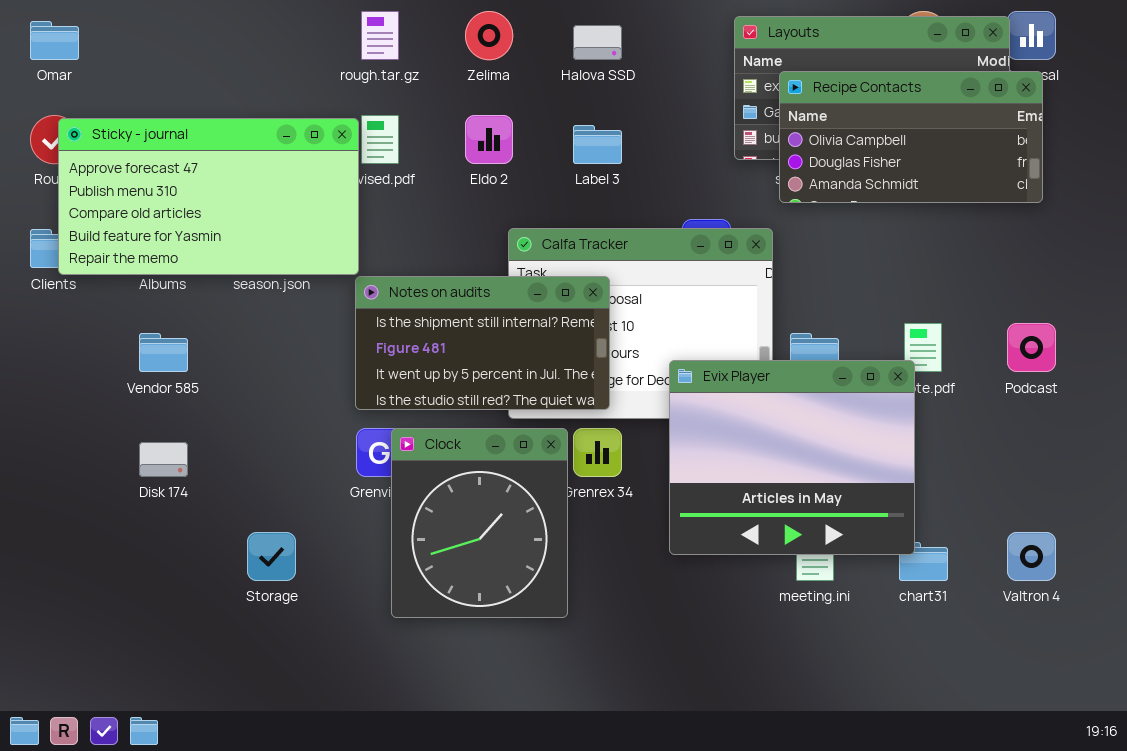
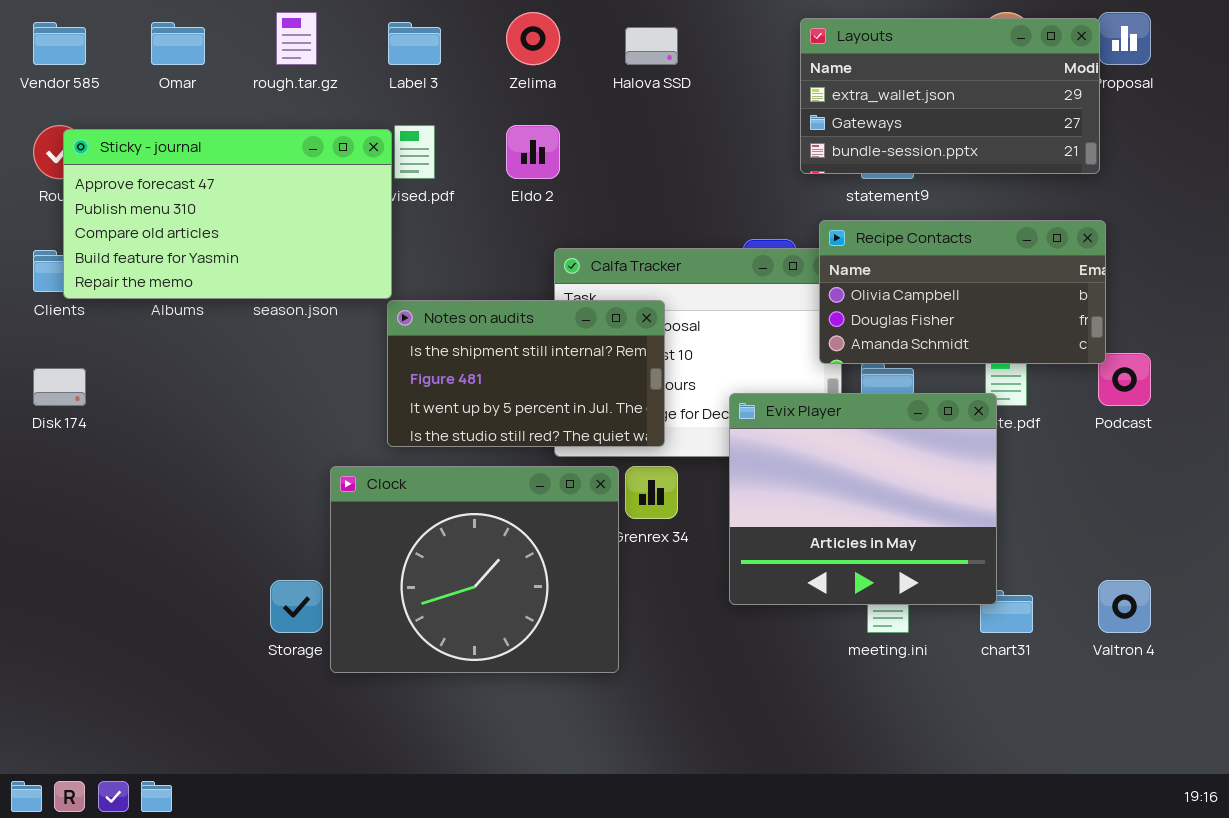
rough.tar.gz: [361,11,399,60] -> [276,12,317,65], moved
Omar: [30,21,79,60] -> [151,22,205,65], moved
Recipe Contacts: [779,71,1043,203] -> [819,220,1106,364], moved
Label 3: [573,125,622,164] -> [388,22,441,65], moved
Vendor 585: [139,333,188,372] -> [33,22,86,65], moved
Clock: [391,428,568,618] -> [330,466,619,673], resized
Disk 174: [139,442,188,477] -> [33,368,86,406], moved

